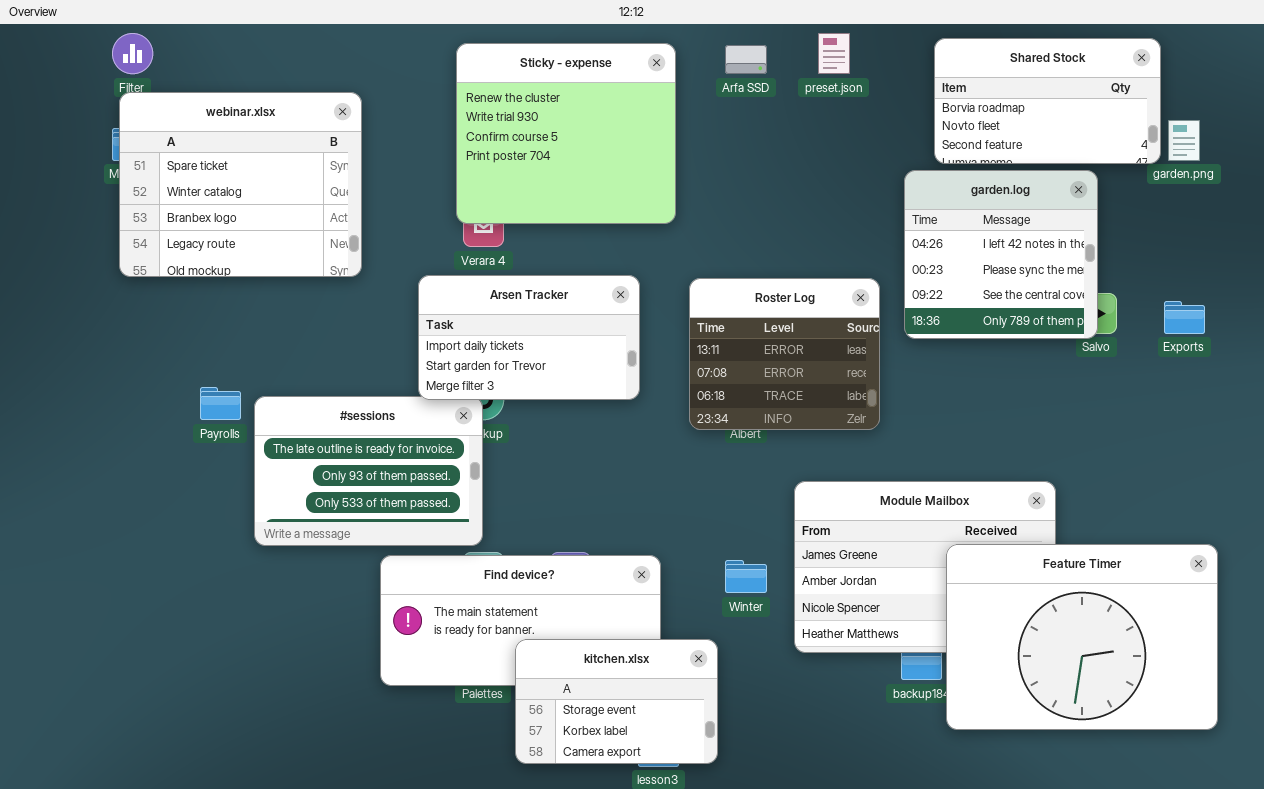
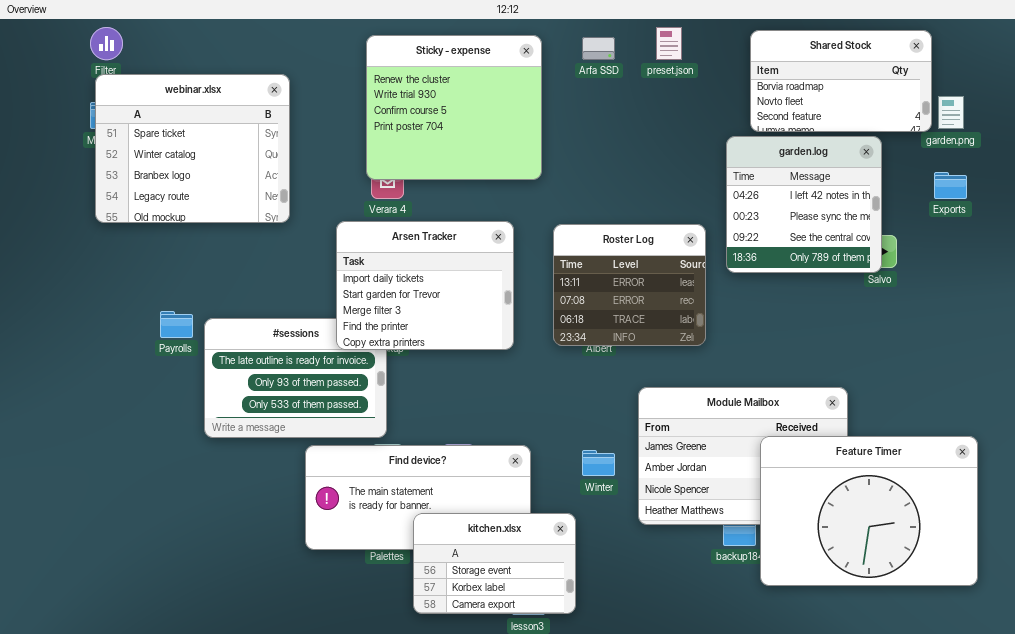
Arsen Tracker: [418,275,640,400] -> [336,221,514,350], resized
Exports: [1164,301,1205,334] -> [934,172,967,199], moved

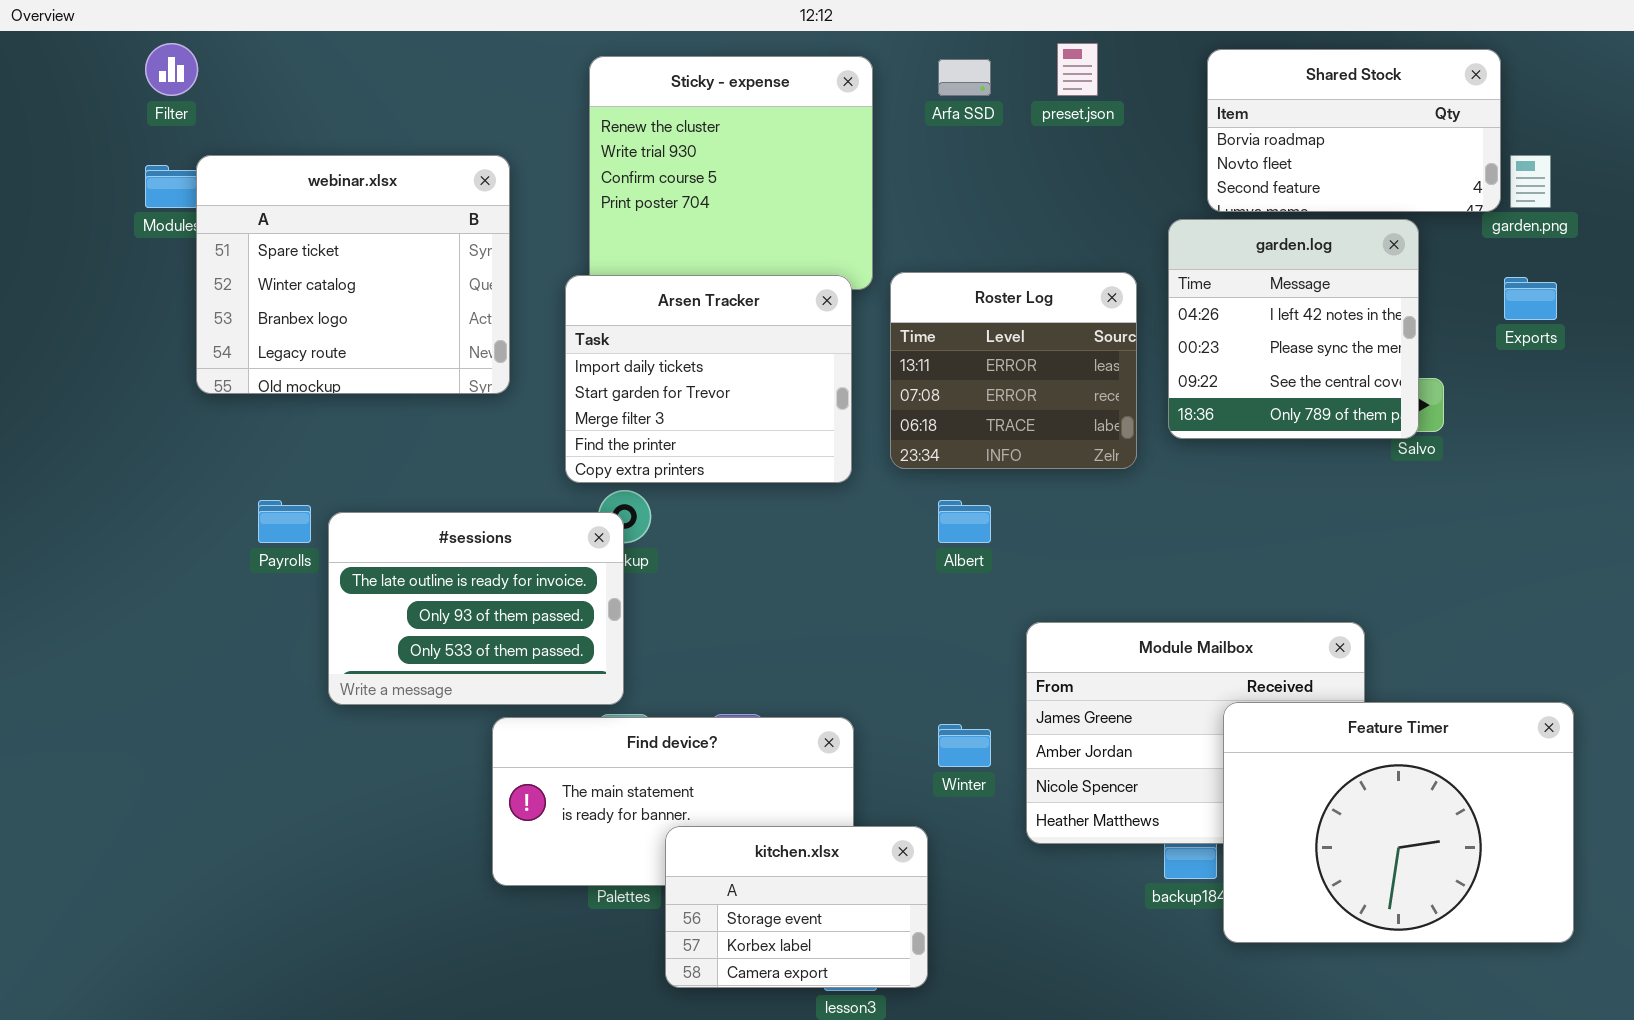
webinar.xlsx: [95,74,290,223] -> [196,155,510,394], moved
Arsen Tracker: [336,221,514,350] -> [565,275,852,483], moved
Roster Log: [553,224,706,346] -> [890,272,1137,469], moved

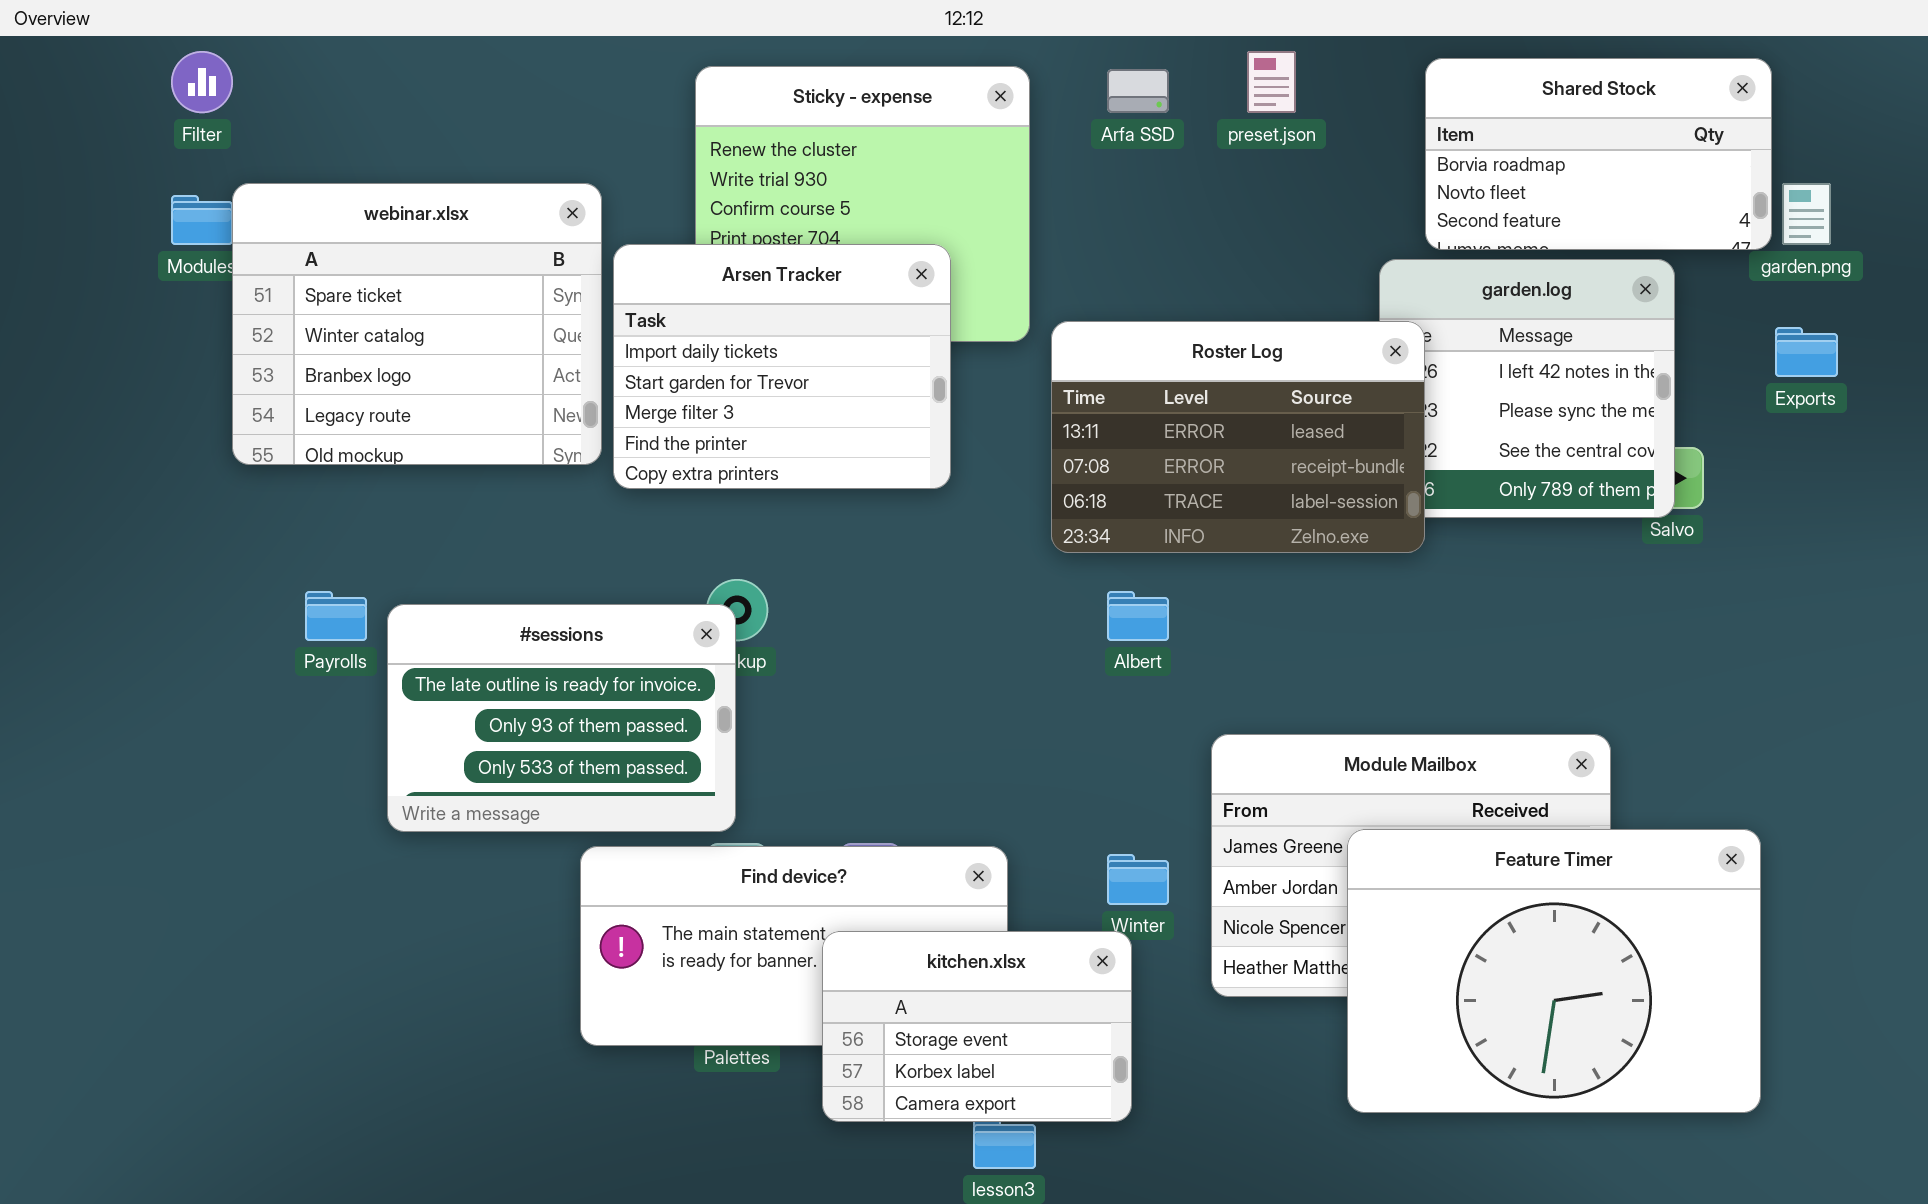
Roster Log: [890,272,1137,469] -> [1051,321,1425,553], resized
Arsen Tracker: [565,275,852,483] -> [613,244,951,489], moved
Feature Timer: [1223,702,1574,943] -> [1347,829,1761,1113], moved
kitchen.xlsx: [665,826,928,988] -> [822,931,1132,1122], moved

